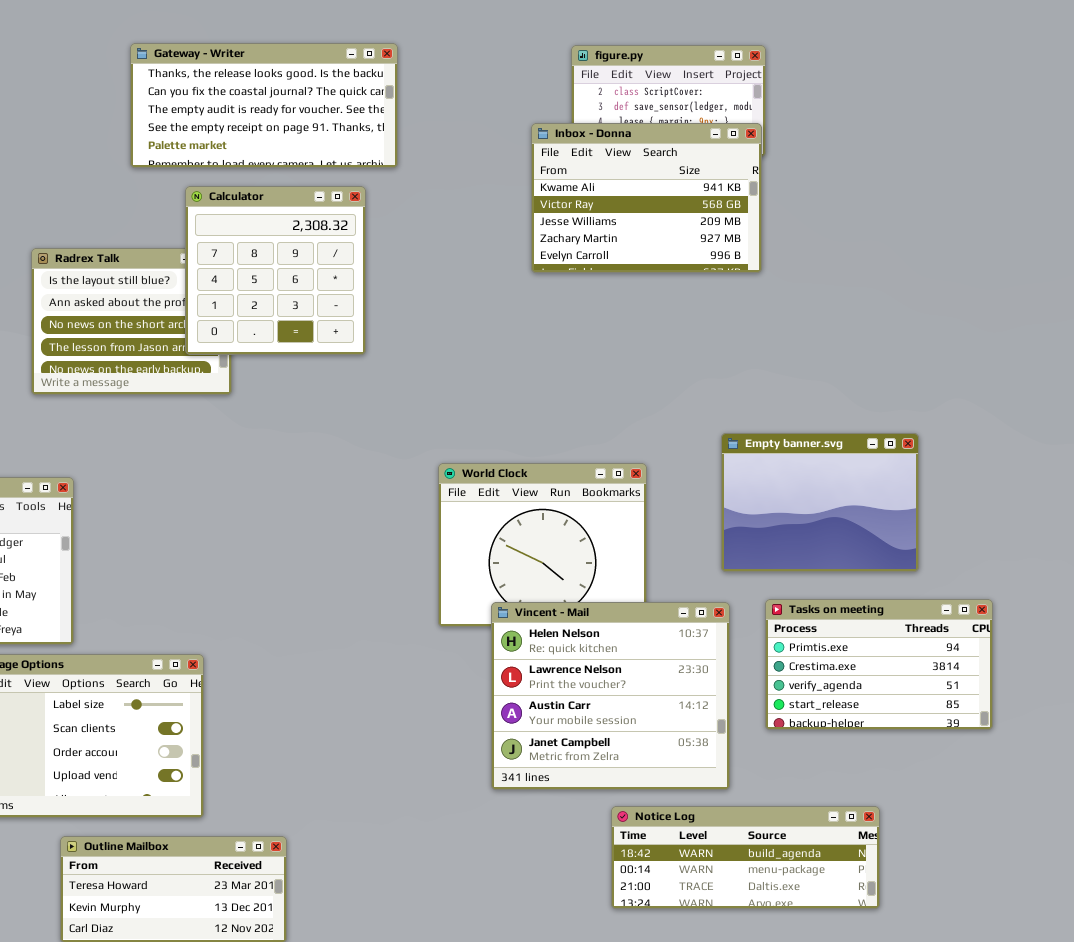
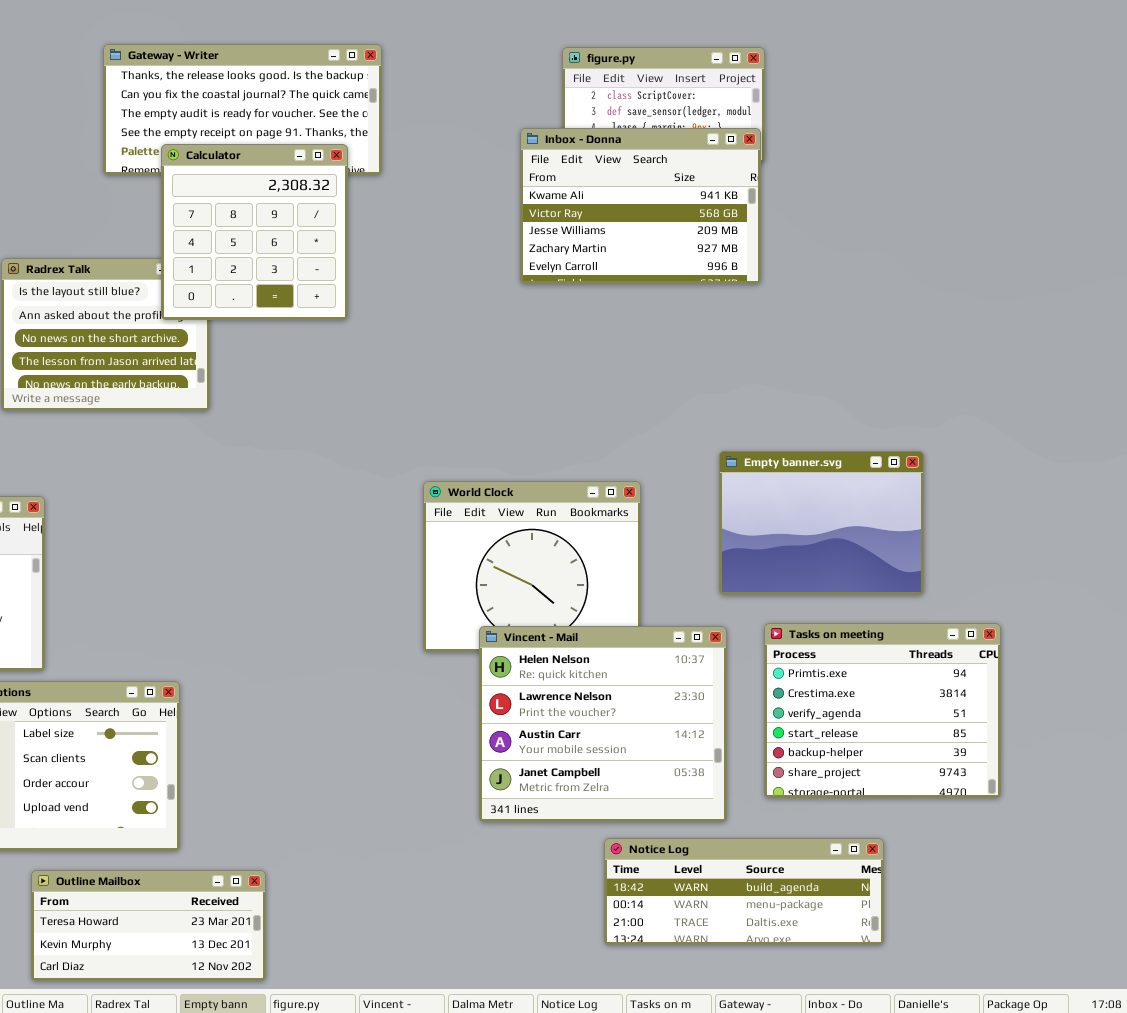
Calculator: [185,186,366,355] -> [161,144,348,320], moved
Tasks on meeting: [765,599,993,730] -> [764,623,1001,798], resized

